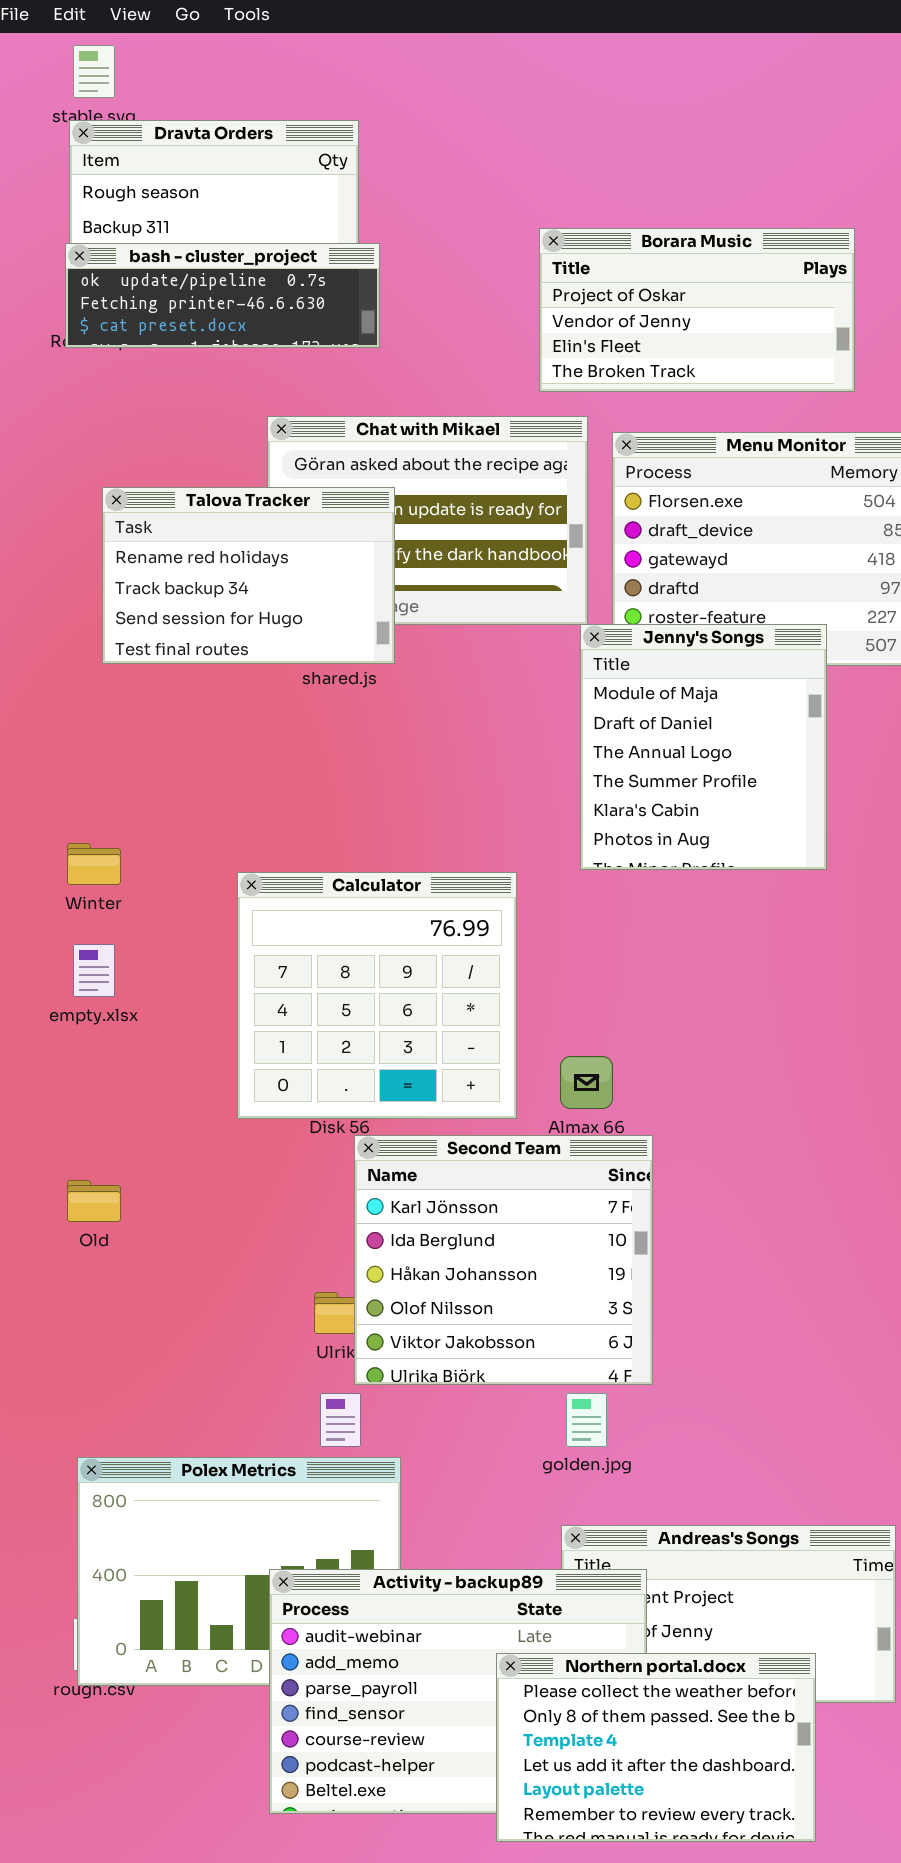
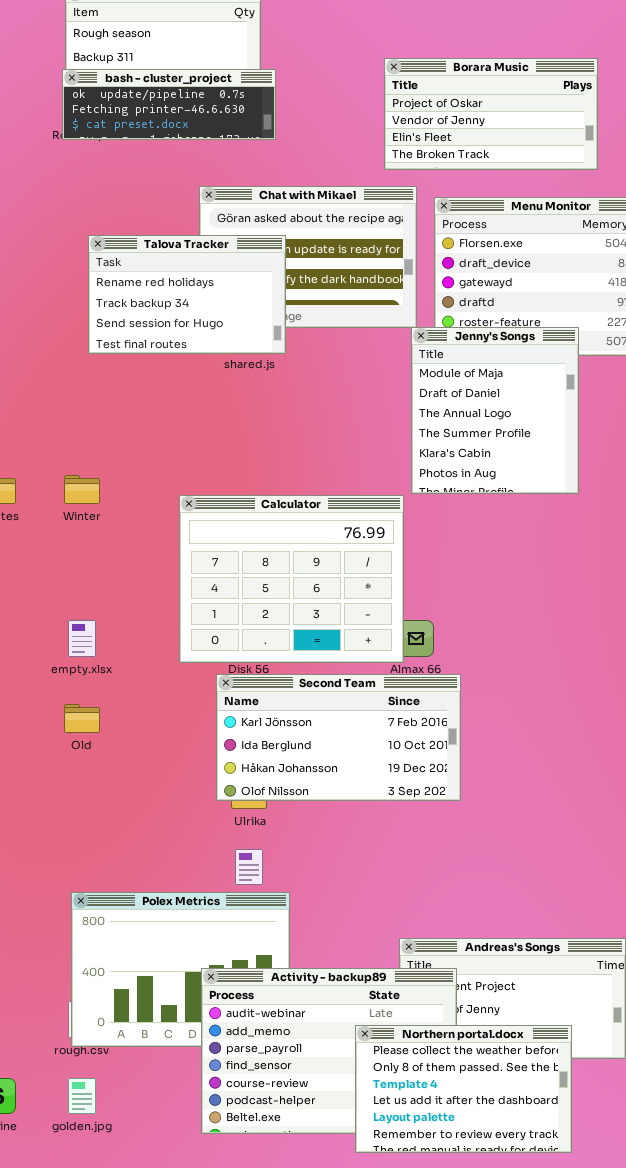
Calculator: [237,872,517,1119] -> [179,495,404,663], resized
empty.xlsx: [73,944,115,997] -> [68,620,96,657], moved
Second Team: [354,1135,653,1385] -> [216,674,461,801], resized
golden.jpg: [566,1393,607,1447] -> [68,1078,96,1114], moved

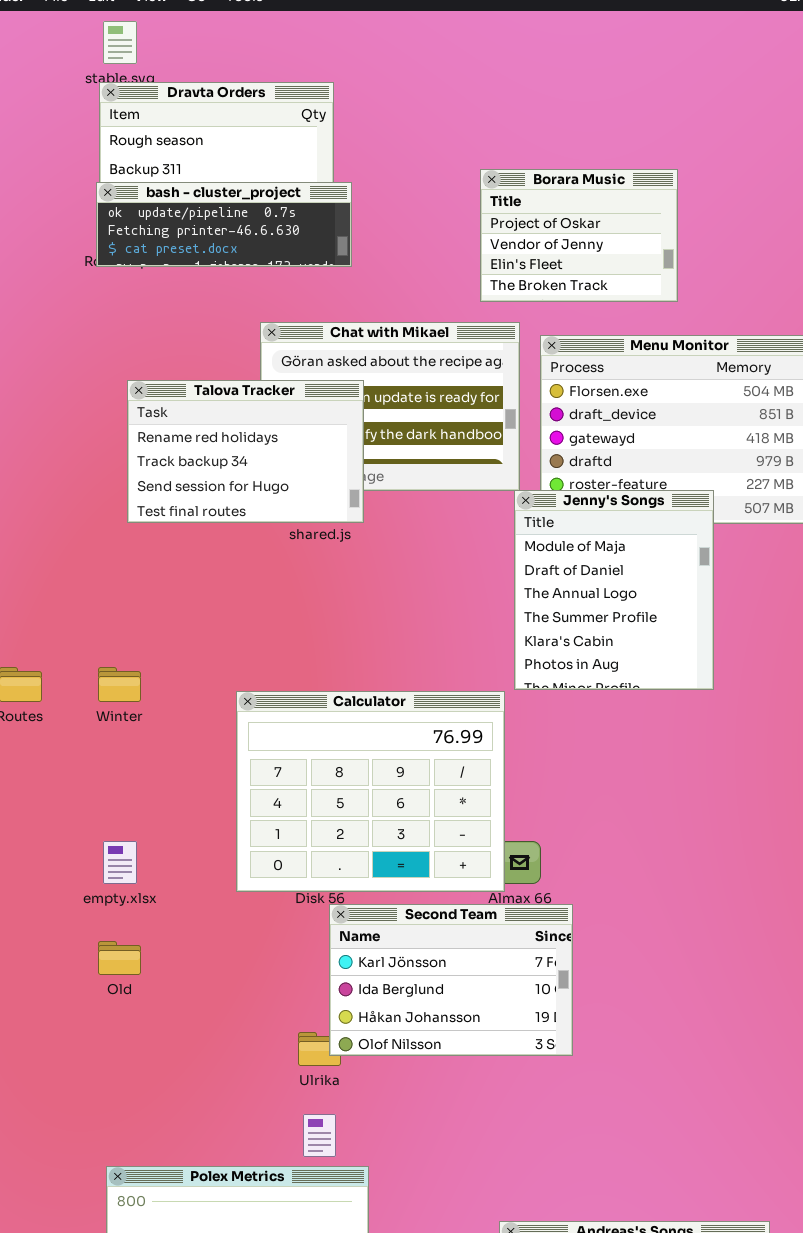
Borara Music: [384,58,598,170] -> [480,169,678,302], resized
Second Team: [216,674,461,801] -> [329,904,573,1056], resized

